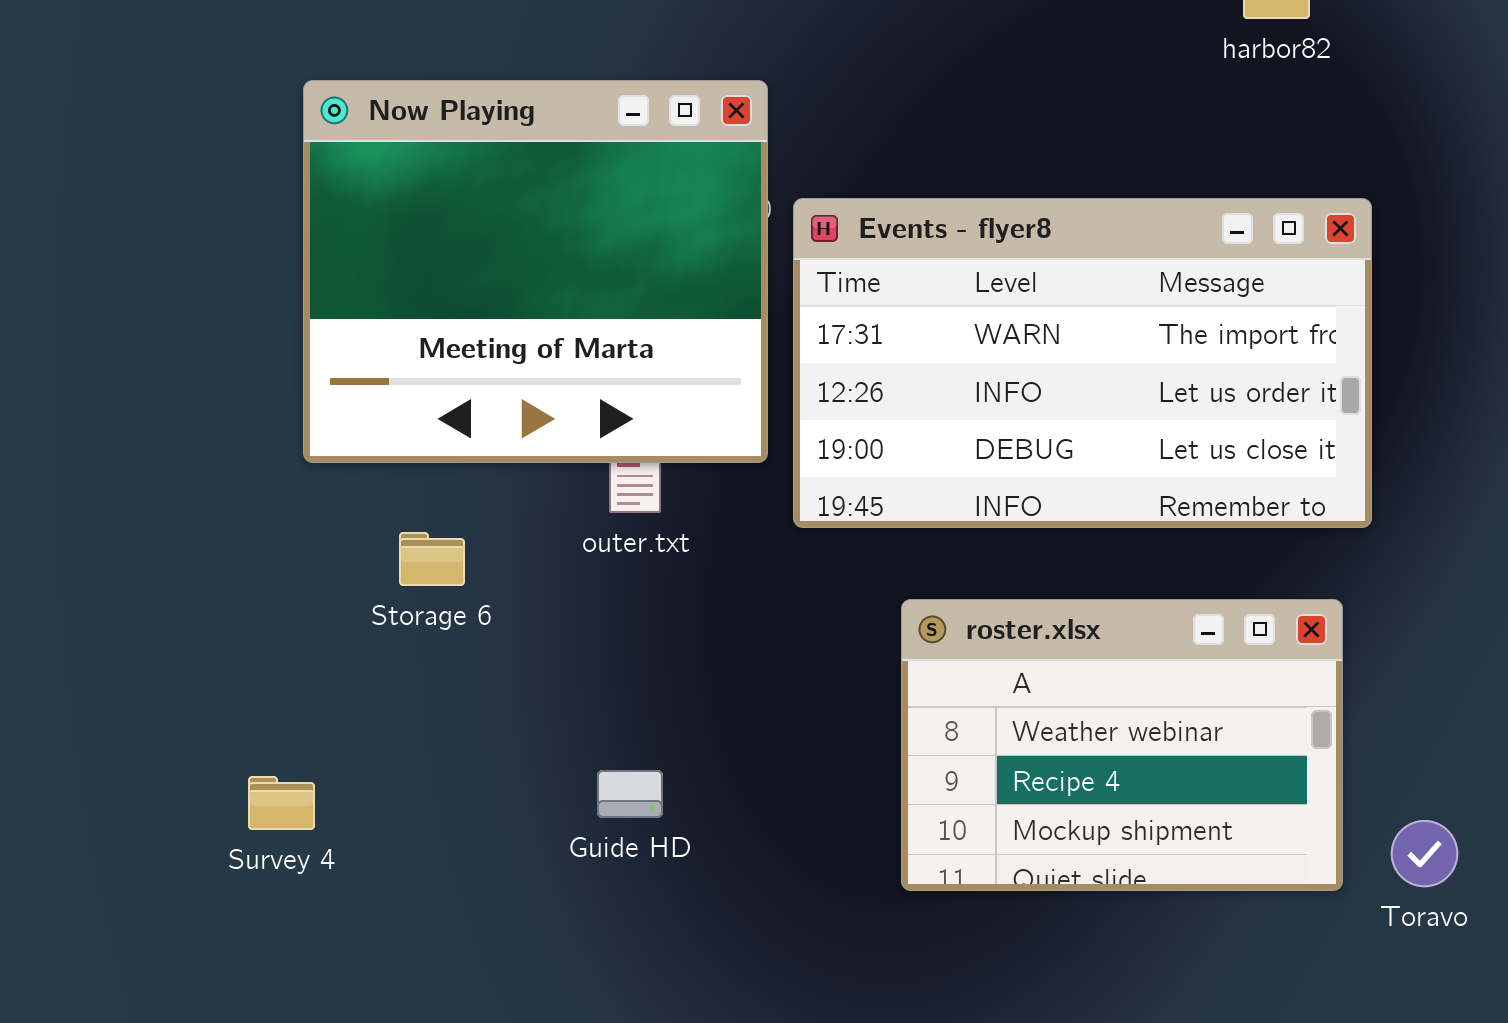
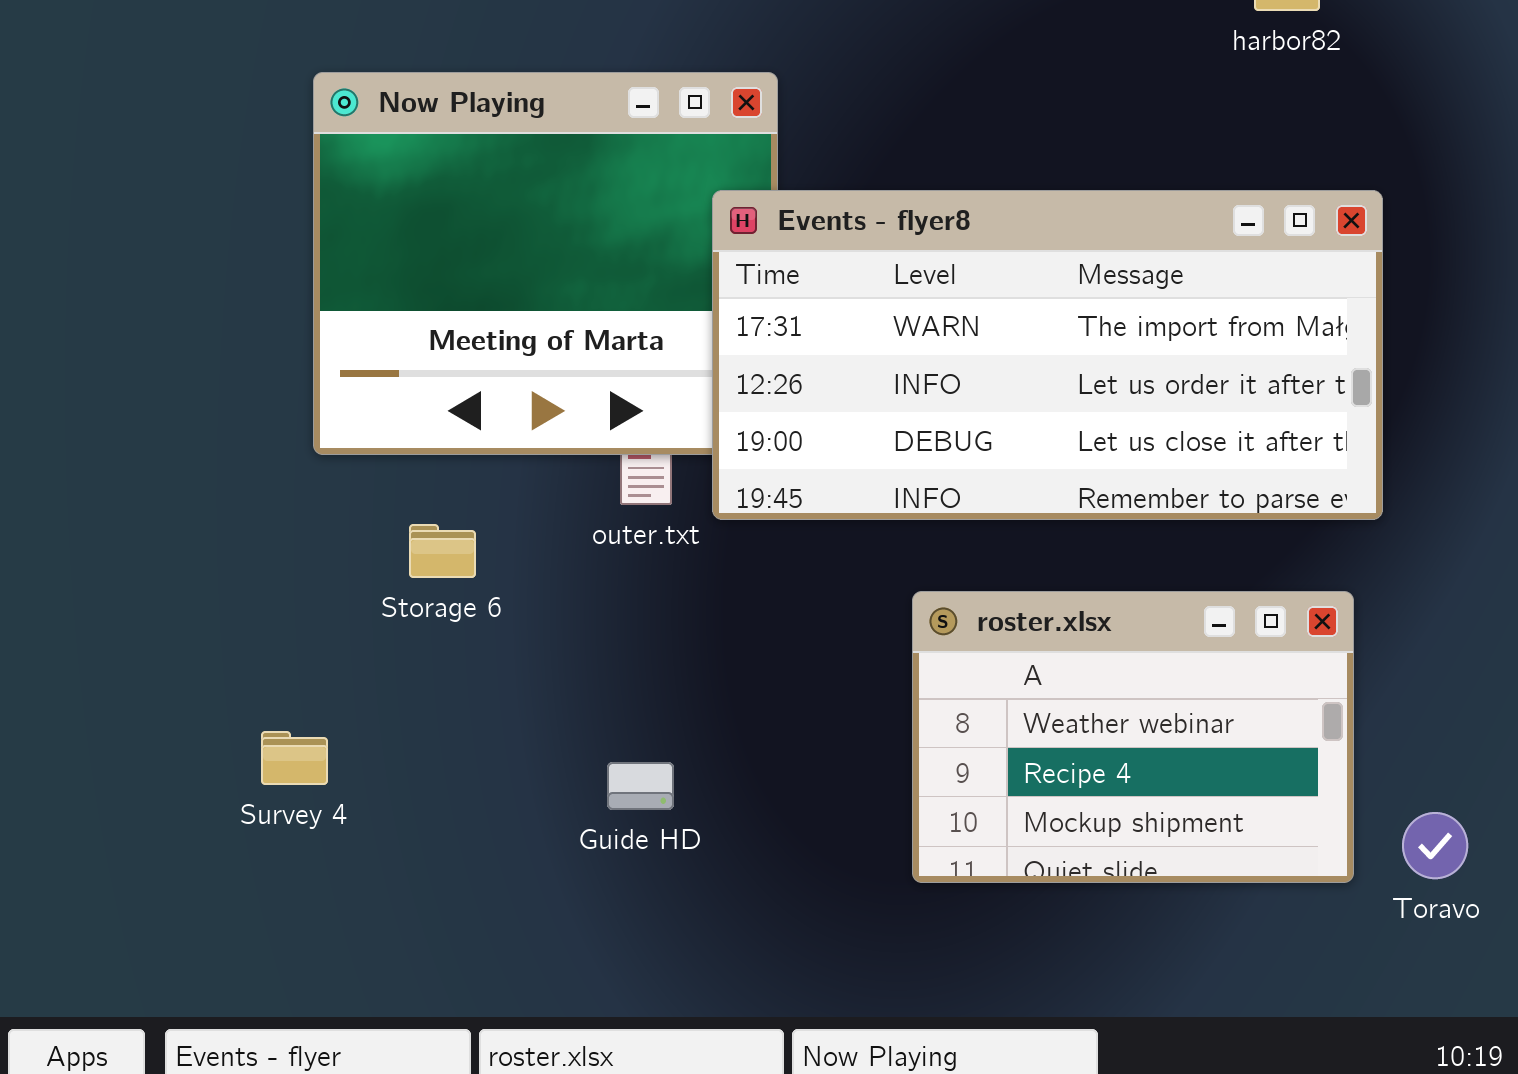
Events - flyer8: [793,198,1372,528] -> [712,190,1383,520], resized
Survey 4: [248,776,315,830] -> [261,731,328,785], moved

